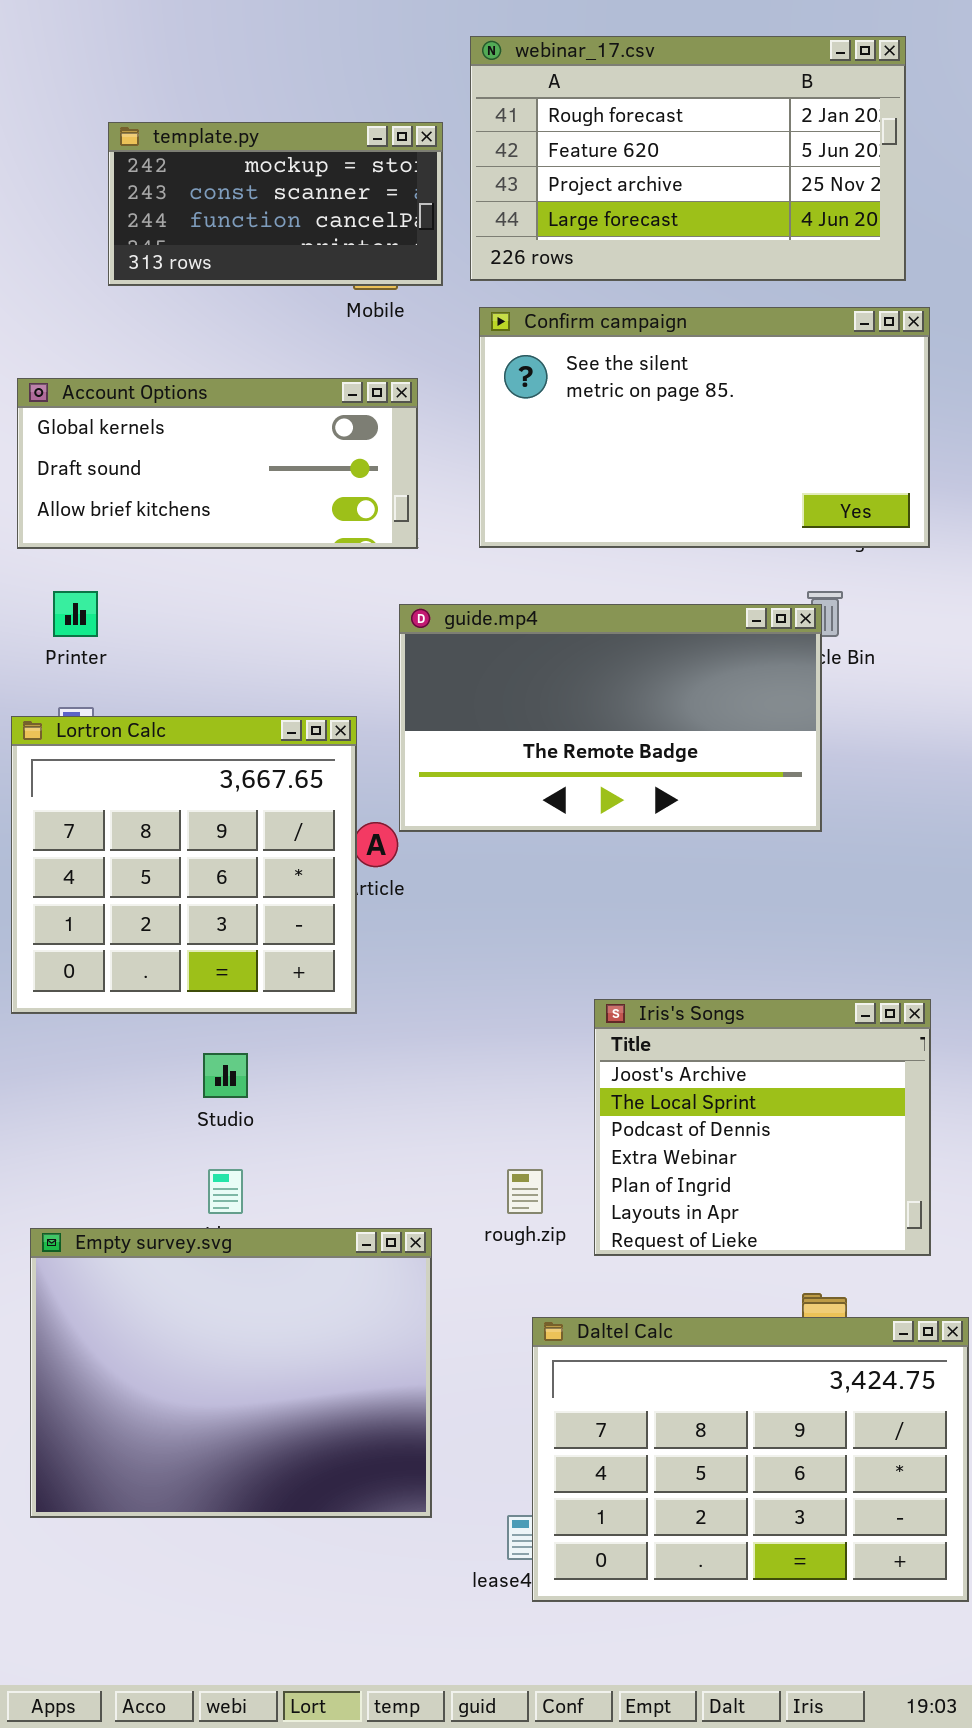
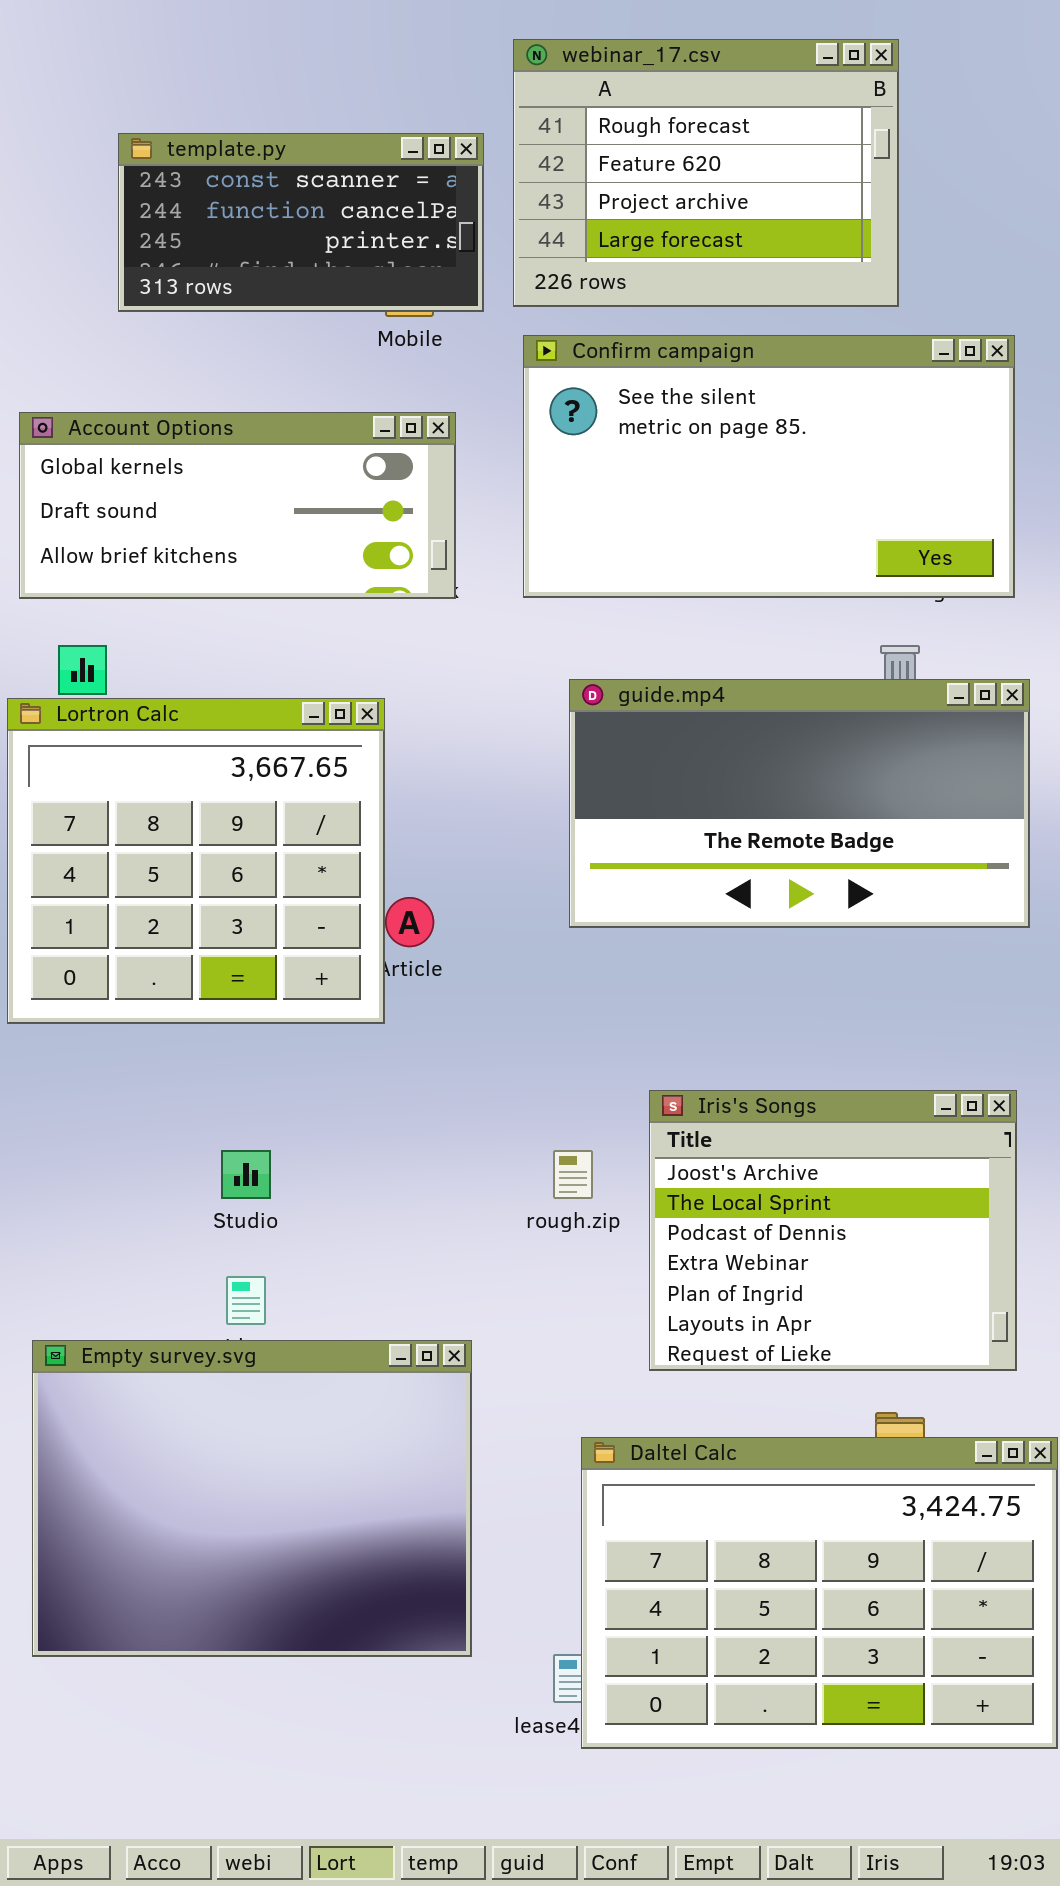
webinar_17.csv: [470,36,906,281] -> [513,39,899,307], resized
template.py: [108,122,443,286] -> [118,133,484,312], scrolled down 1 row
guide.mp4: [399,604,822,832] -> [569,679,1030,928], moved
Lortron Calc: [11,716,357,1014] -> [7,698,385,1024], moved
rough.zip: [507,1169,543,1214] -> [553,1150,593,1199], moved

